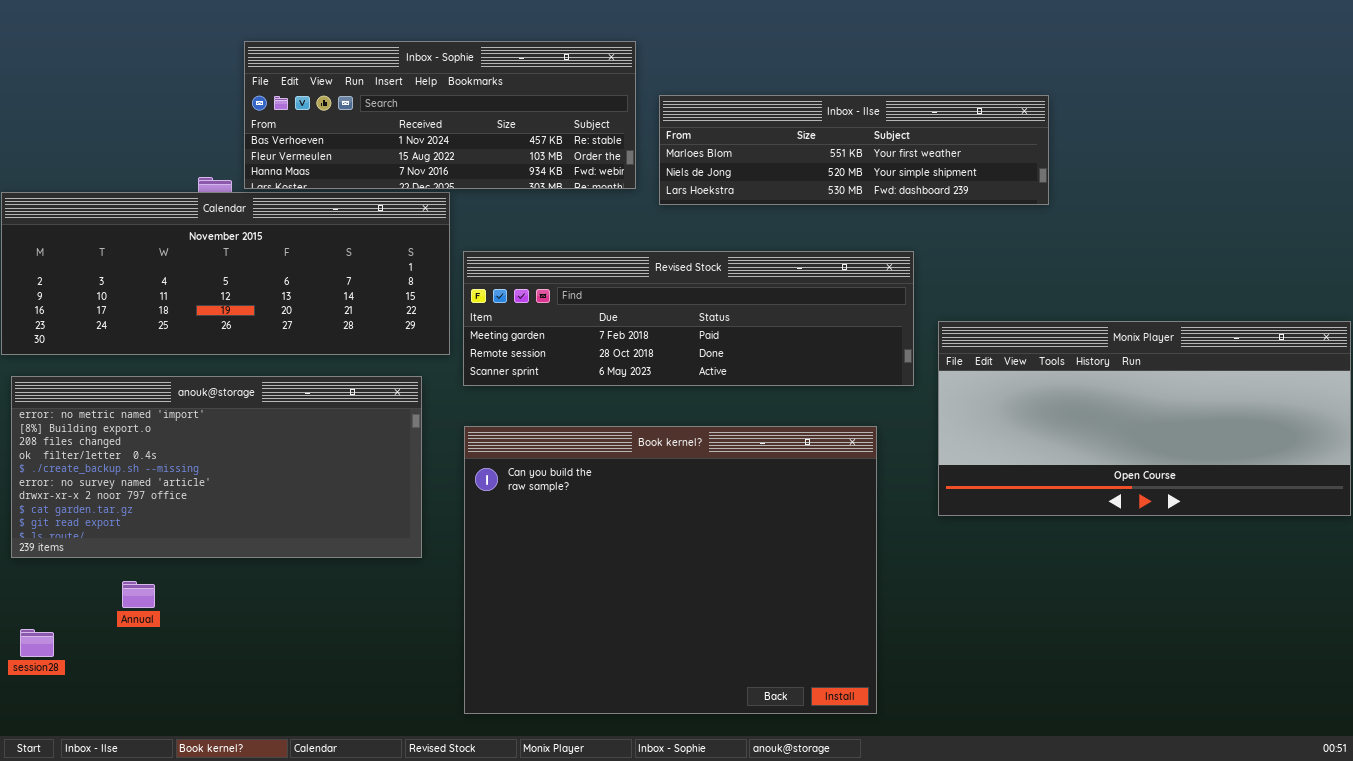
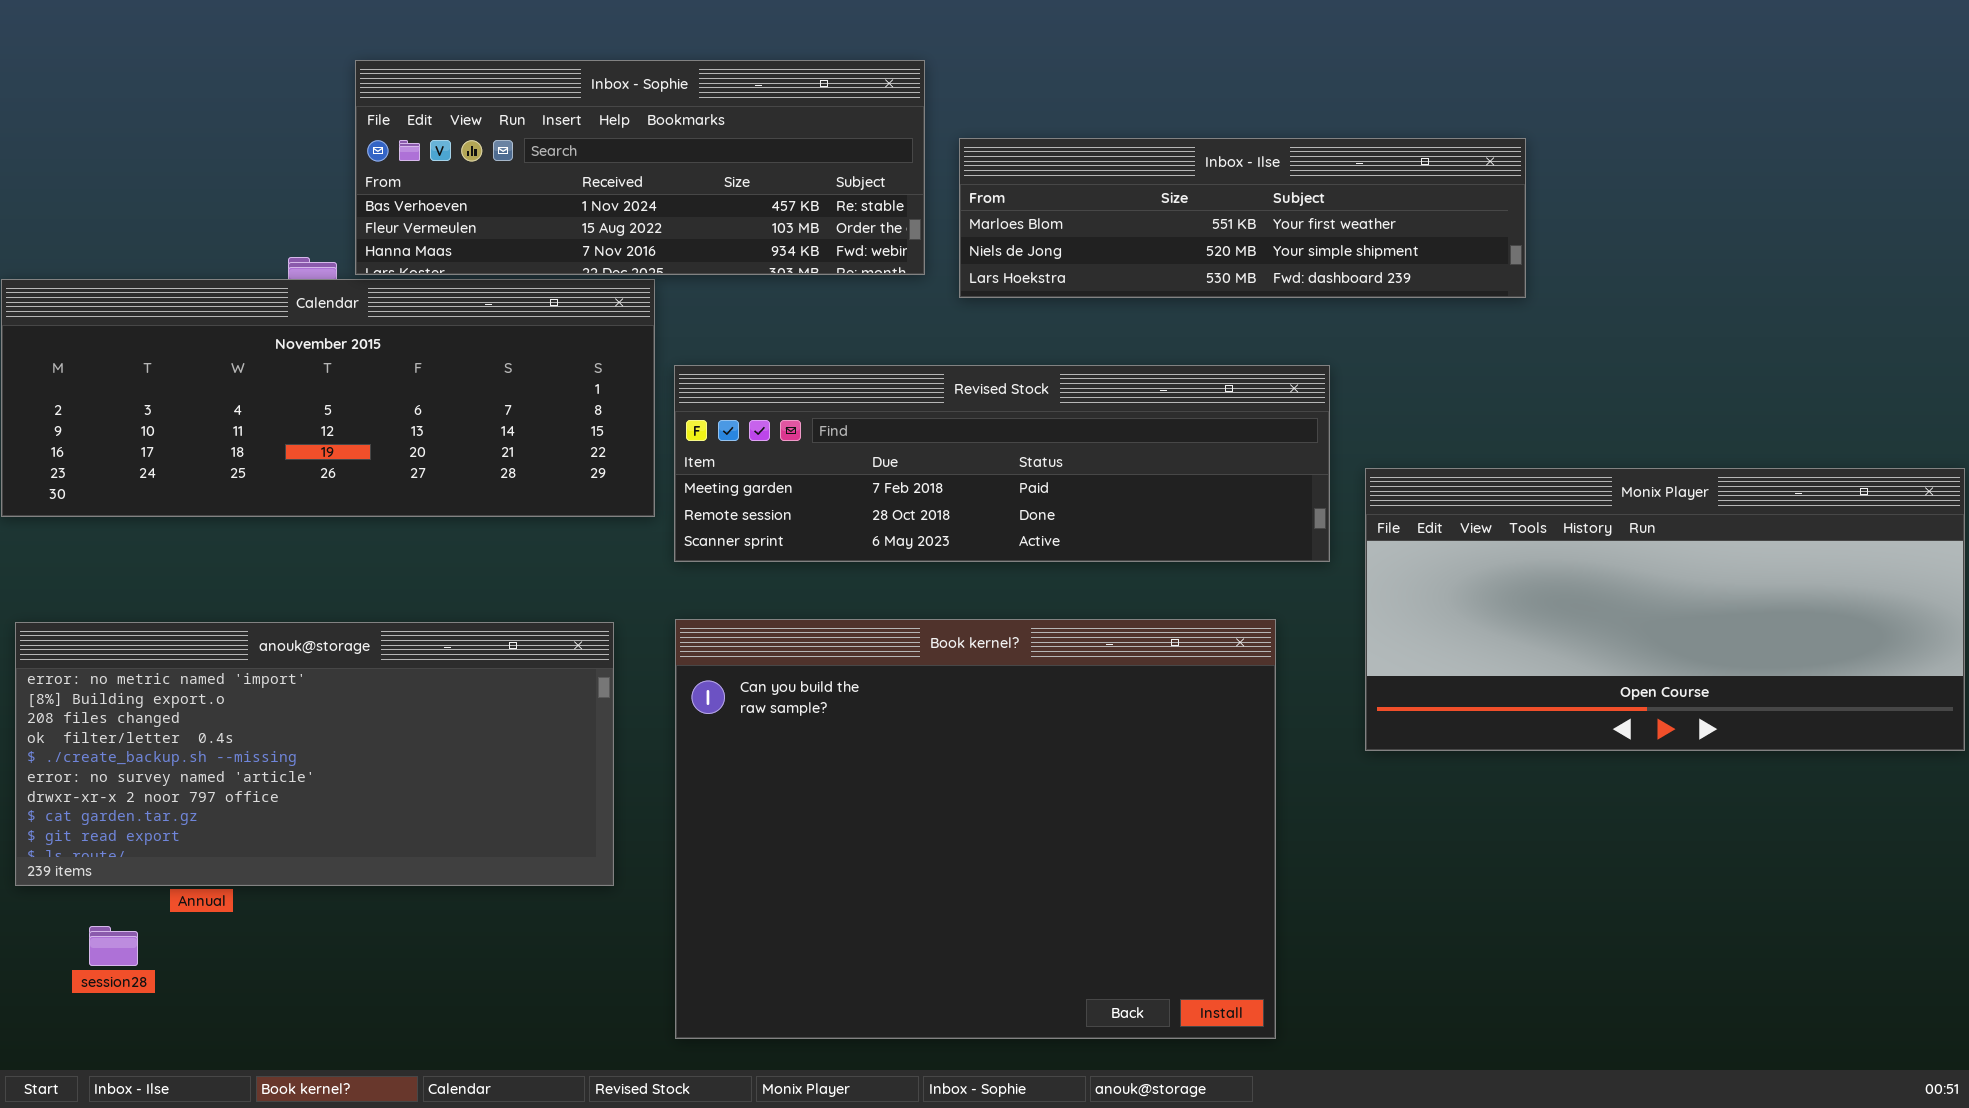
anouk@storage: [11,376,422,558] -> [15,622,614,886], moved
session28: [20,629,54,657] -> [89,926,138,966], moved

